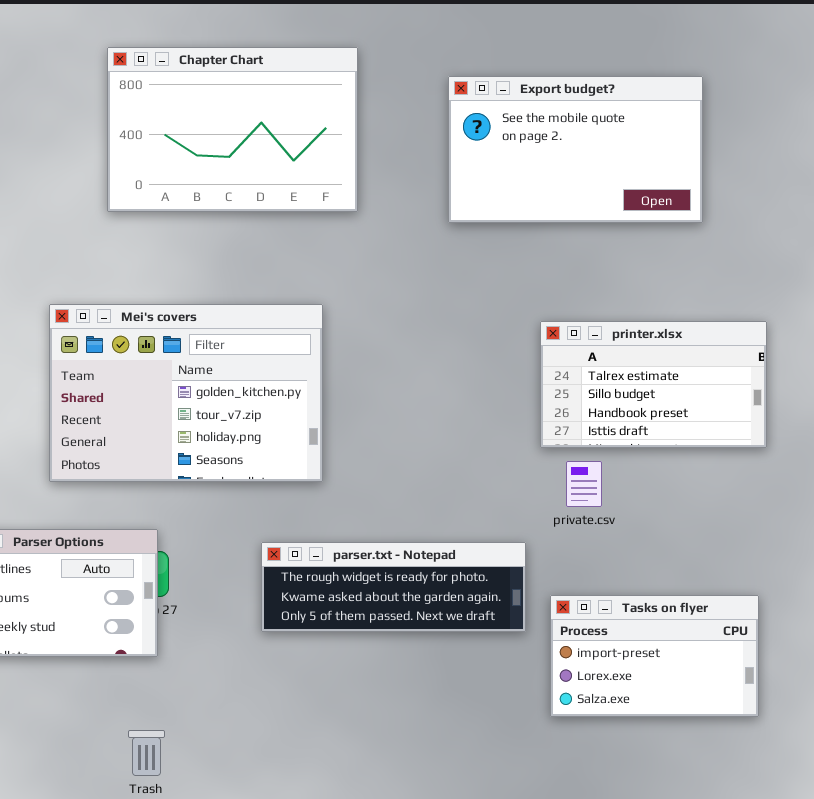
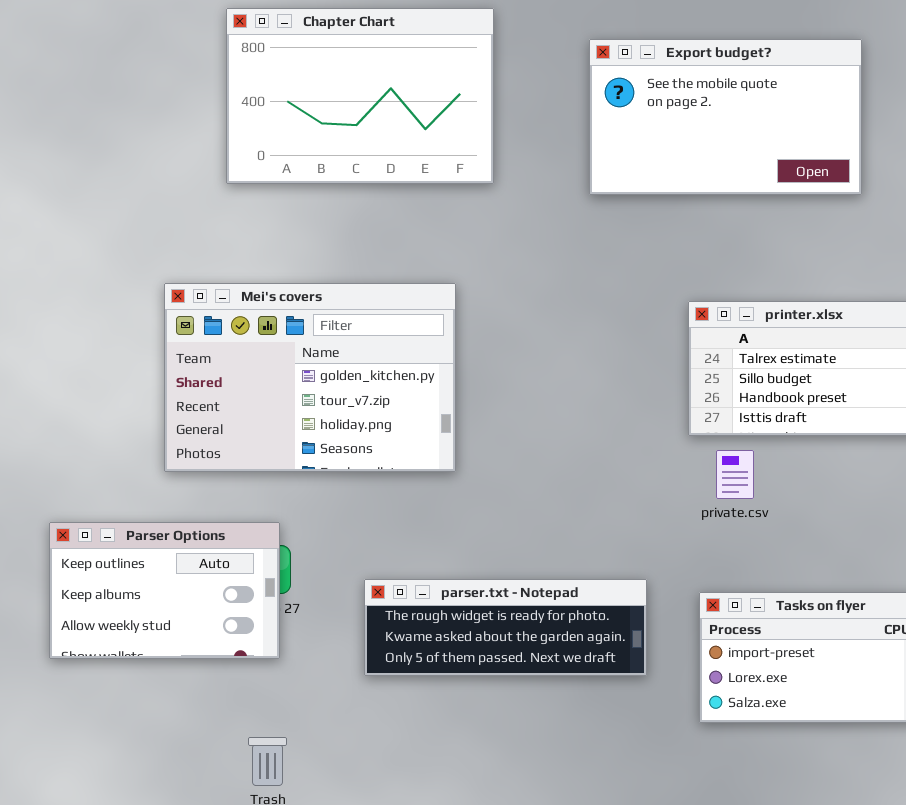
parser.txt - Notepad: [261,542,526,632] -> [364,579,647,676], moved

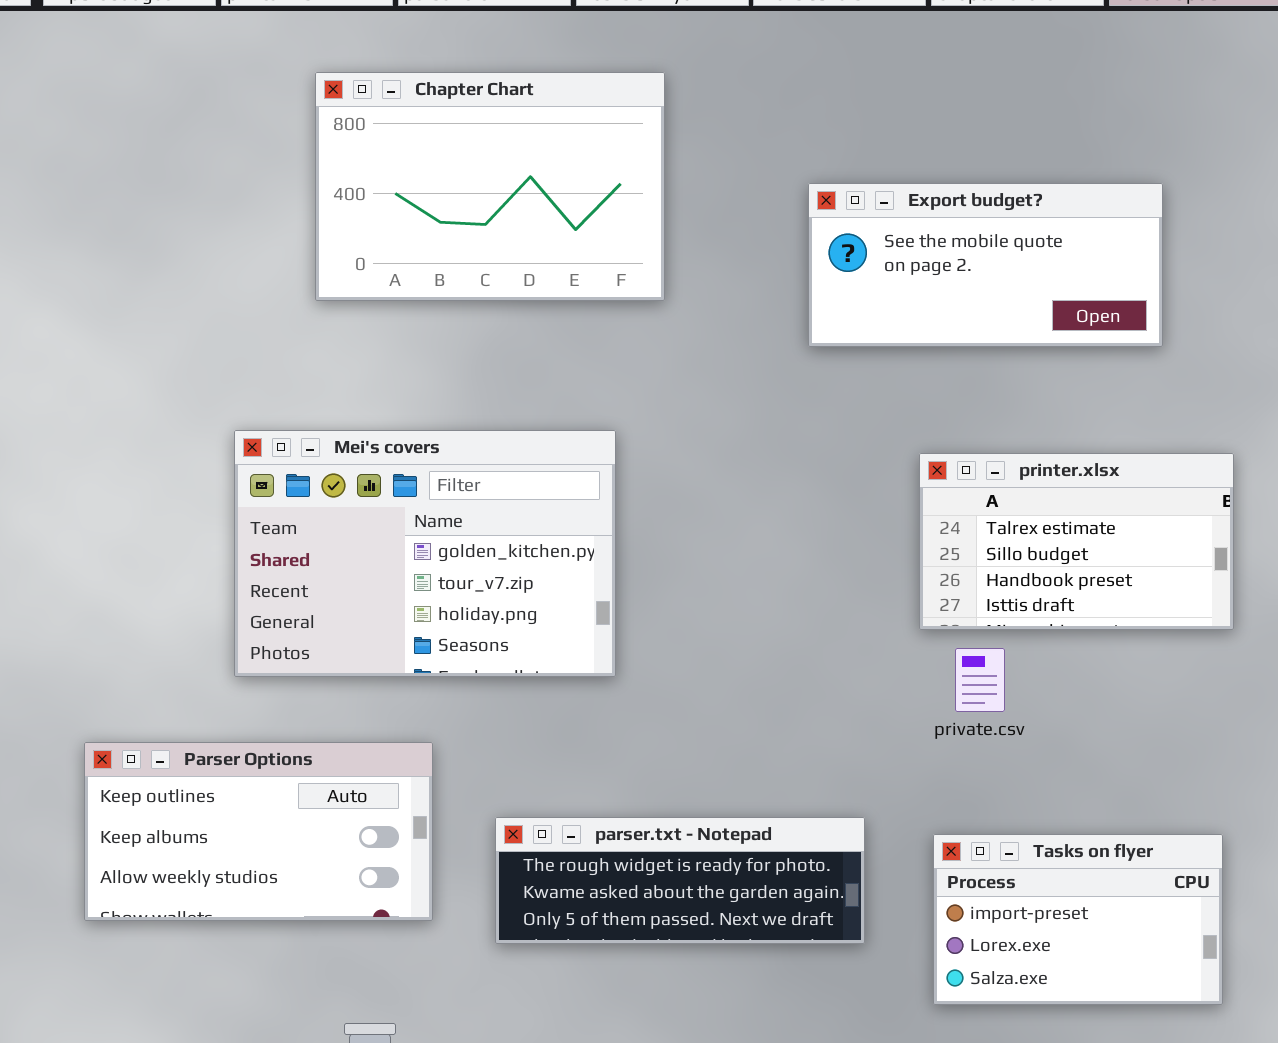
Export budget?: [589,39,862,195] -> [808,183,1163,347], moved, resized
Parser Options: [49,522,280,659] -> [84,742,433,921], resized

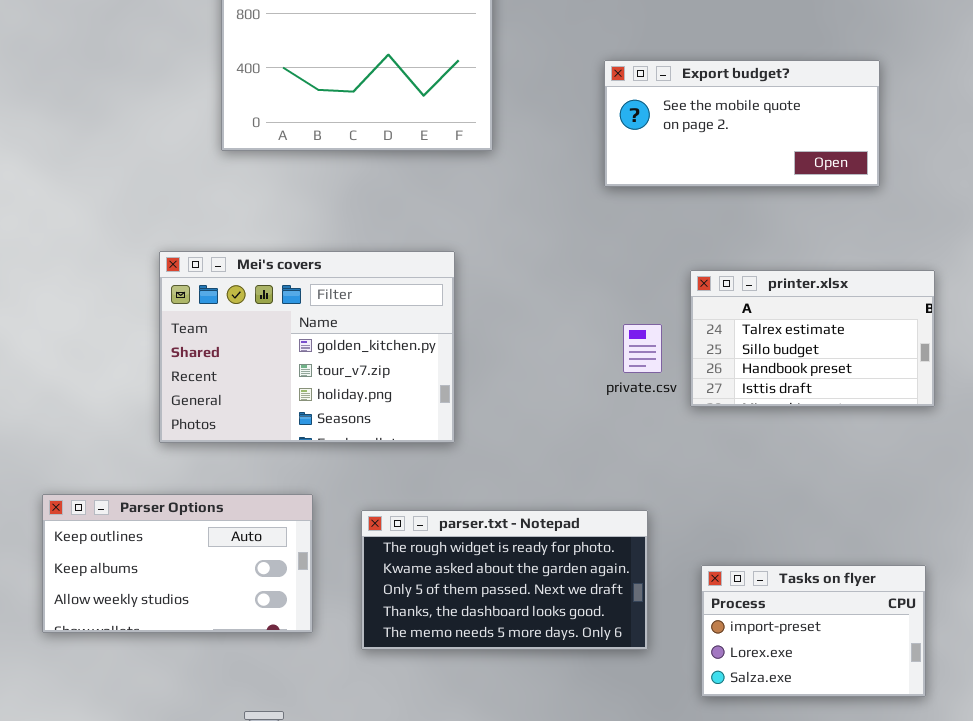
private.csv: [955,648,1005,712] -> [623,324,662,373], moved
parser.txt - Notepad: [495,817,865,944] -> [361,510,648,650], resized

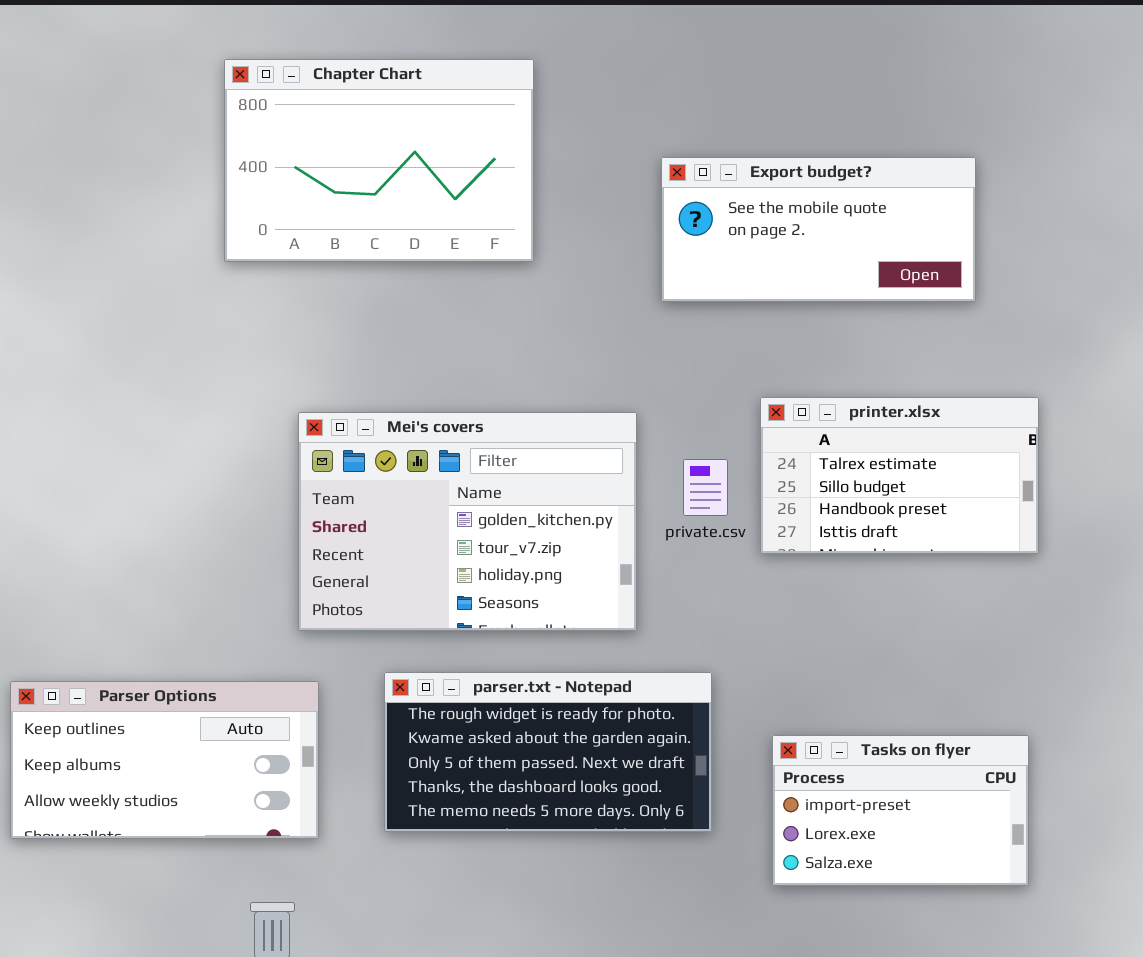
Mei's covers: [159,251,455,443] -> [298,412,637,631], moved
Parser Options: [42,494,313,633] -> [10,681,319,839], moved

